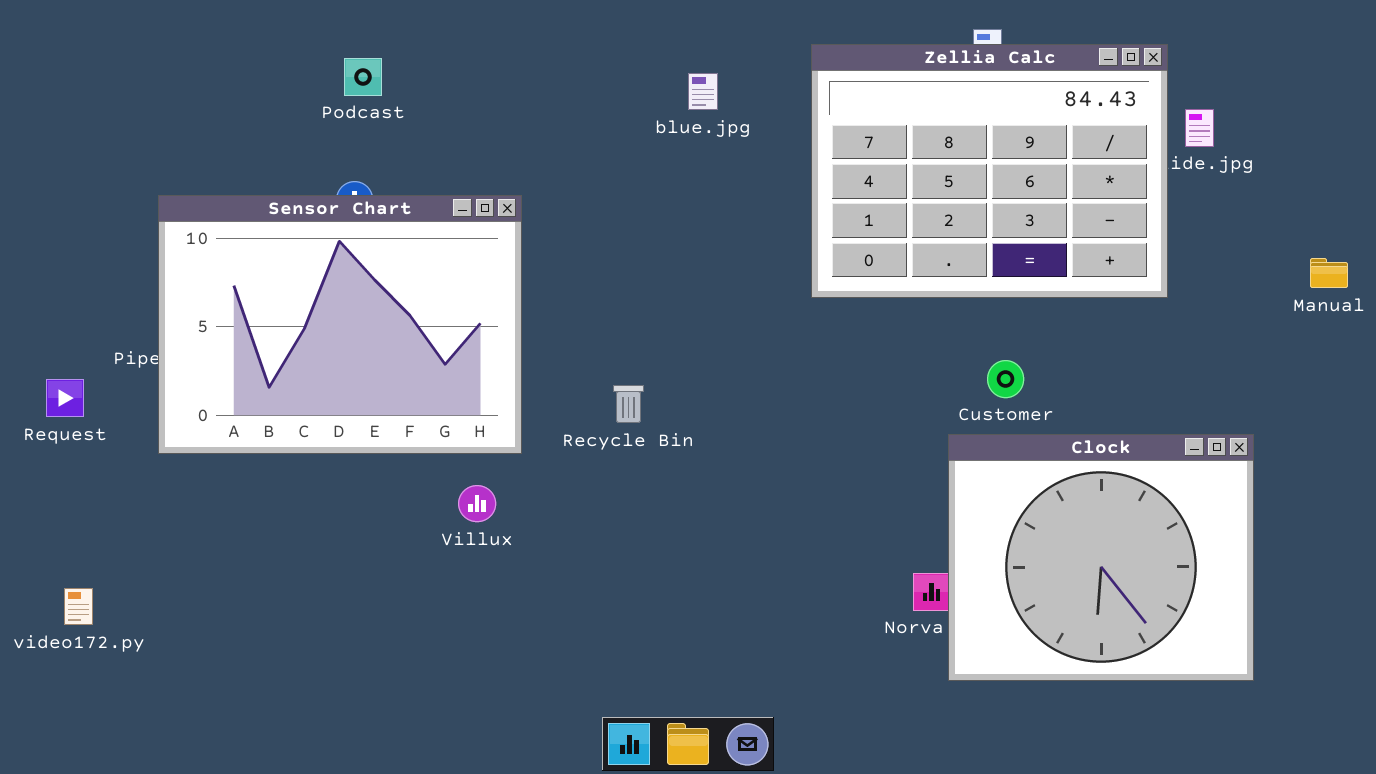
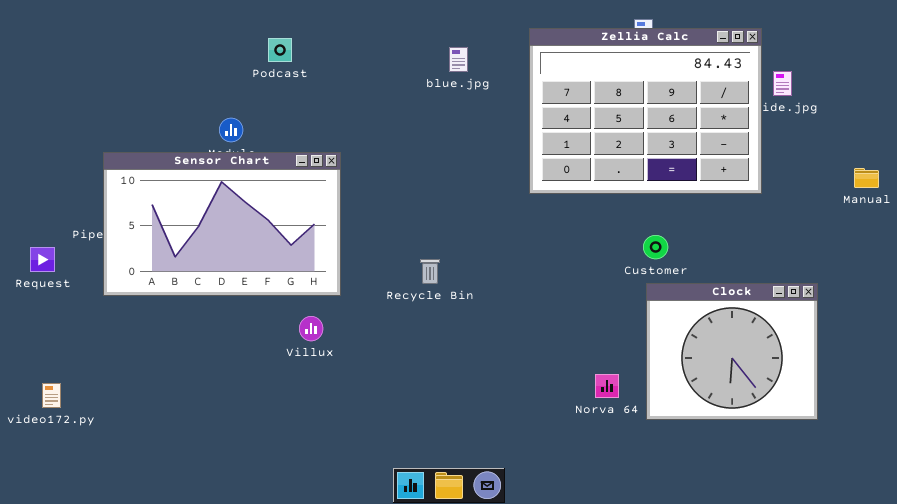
Podcast: [344,58,382,96] -> [268,38,292,62], moved
Sensor Chart: [158,195,522,454] -> [103,152,341,296], resized
Recycle Bin: [613,385,644,423] -> [420,259,440,284], moved
Clock: [948,434,1254,681] -> [646,283,818,420], resized

